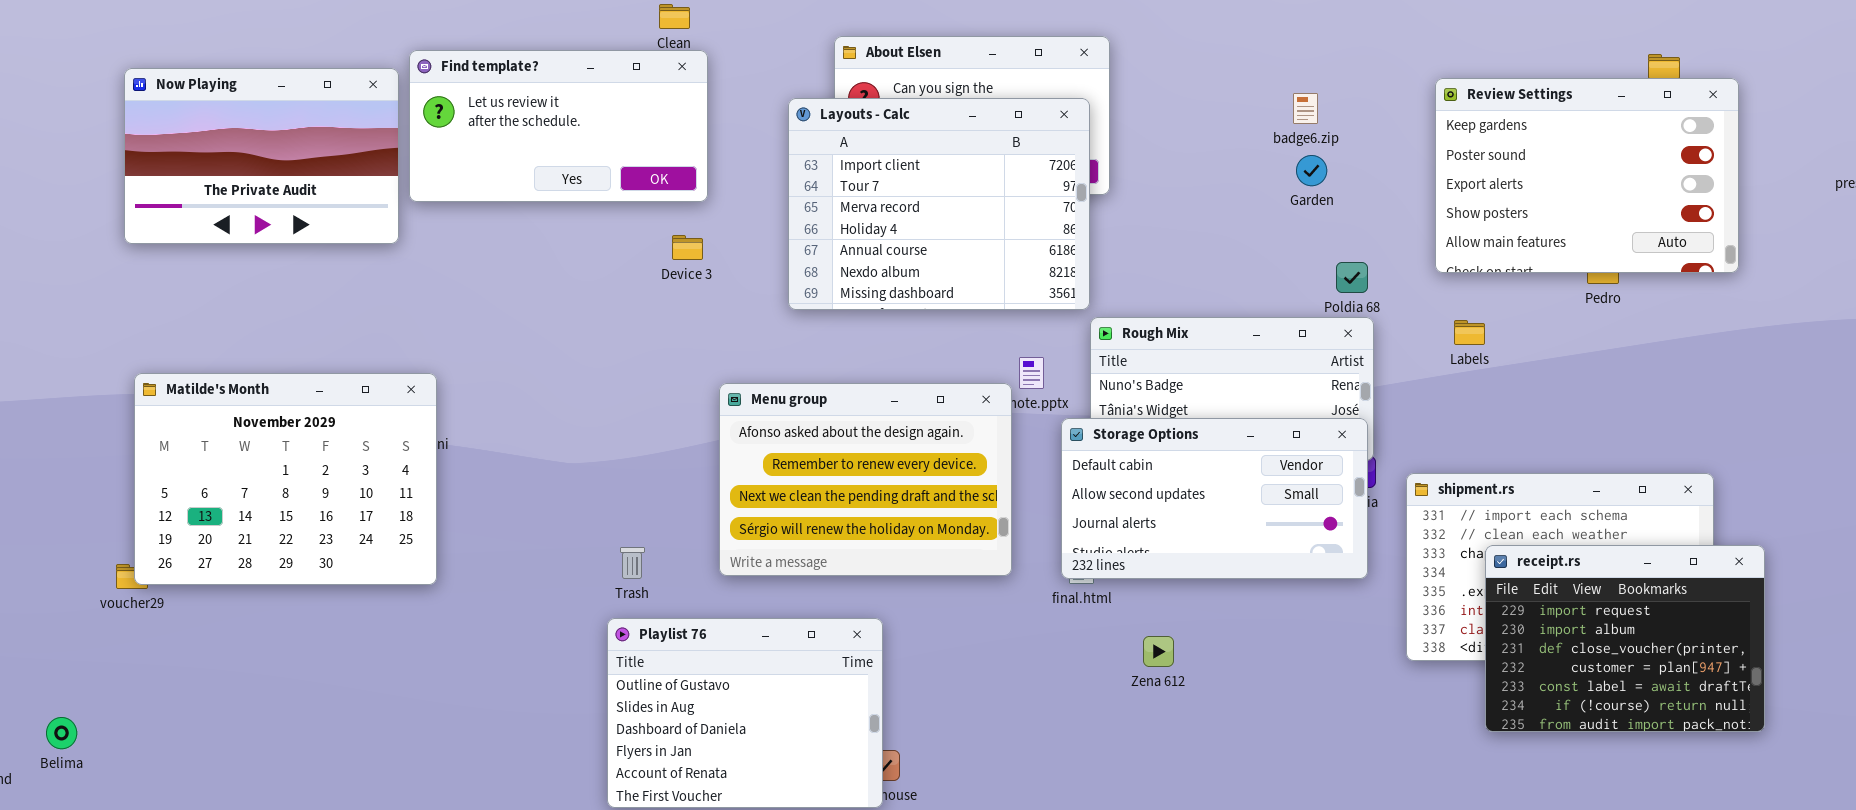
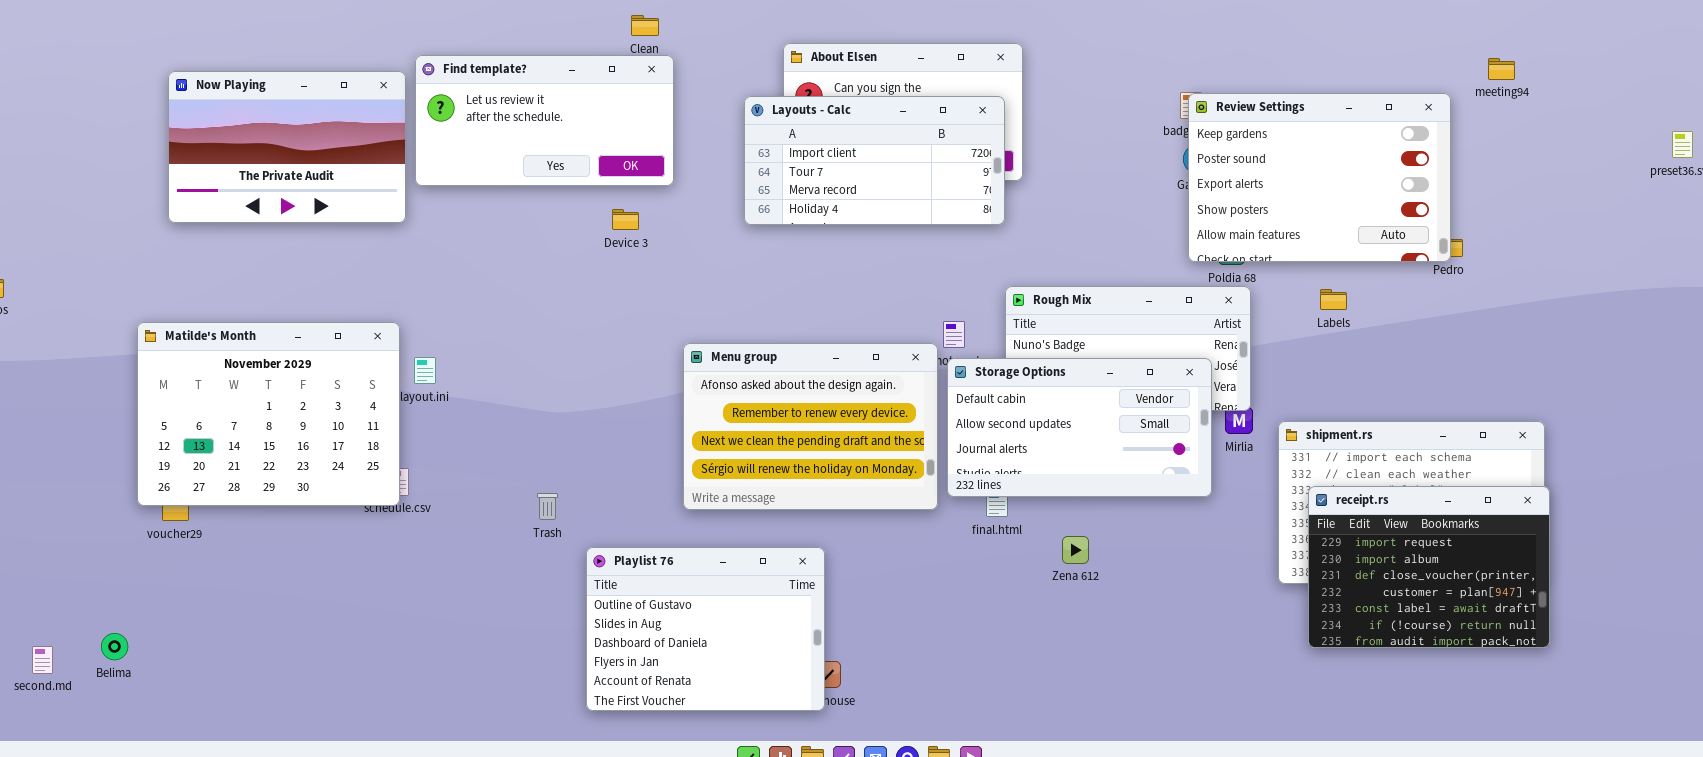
Review Settings: [1435,78,1739,273] -> [1188,93,1451,262], moved
Layouts - Calc: [788,98,1090,310] -> [744,96,1005,225], resized
Device 3: [672,235,703,260] -> [612,209,639,230], moved
Matilde's Month: [134,373,437,585] -> [137,322,400,506], moved
Storage Options: [1061,418,1368,579] -> [947,358,1212,497], moved
receipt.rs: [1485,545,1765,732] -> [1308,486,1550,648], moved
Trash: [620,547,645,579] -> [537,493,558,520], moved
Zena 612: [1143,636,1174,667] -> [1062,536,1089,564], moved

